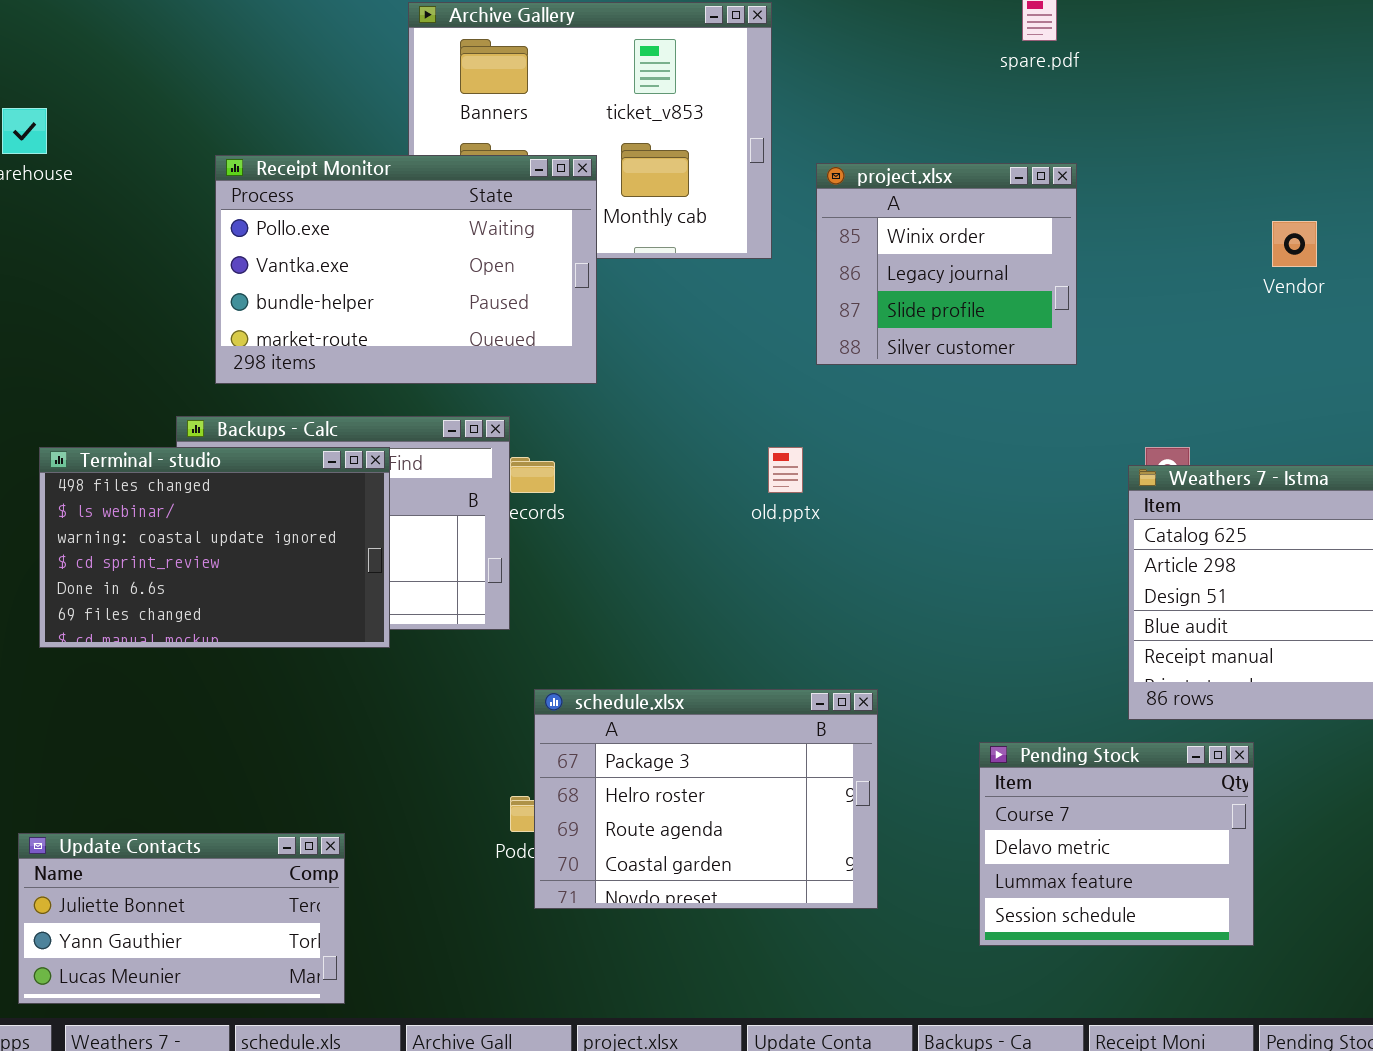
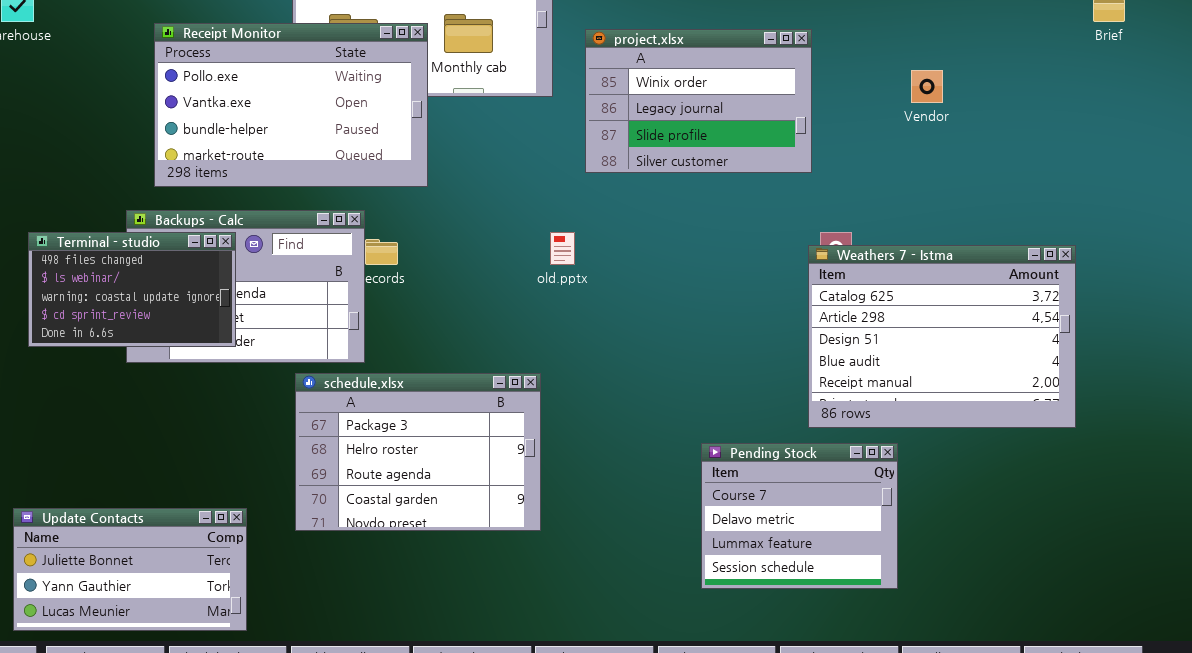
project.xlsx: [816,163,1077,365] -> [585,29,812,173], resized
Terminal - studio: [39,447,390,648] -> [28,232,236,347], resized
schedule.xlsx: [534,689,878,909] -> [295,373,541,531], moved

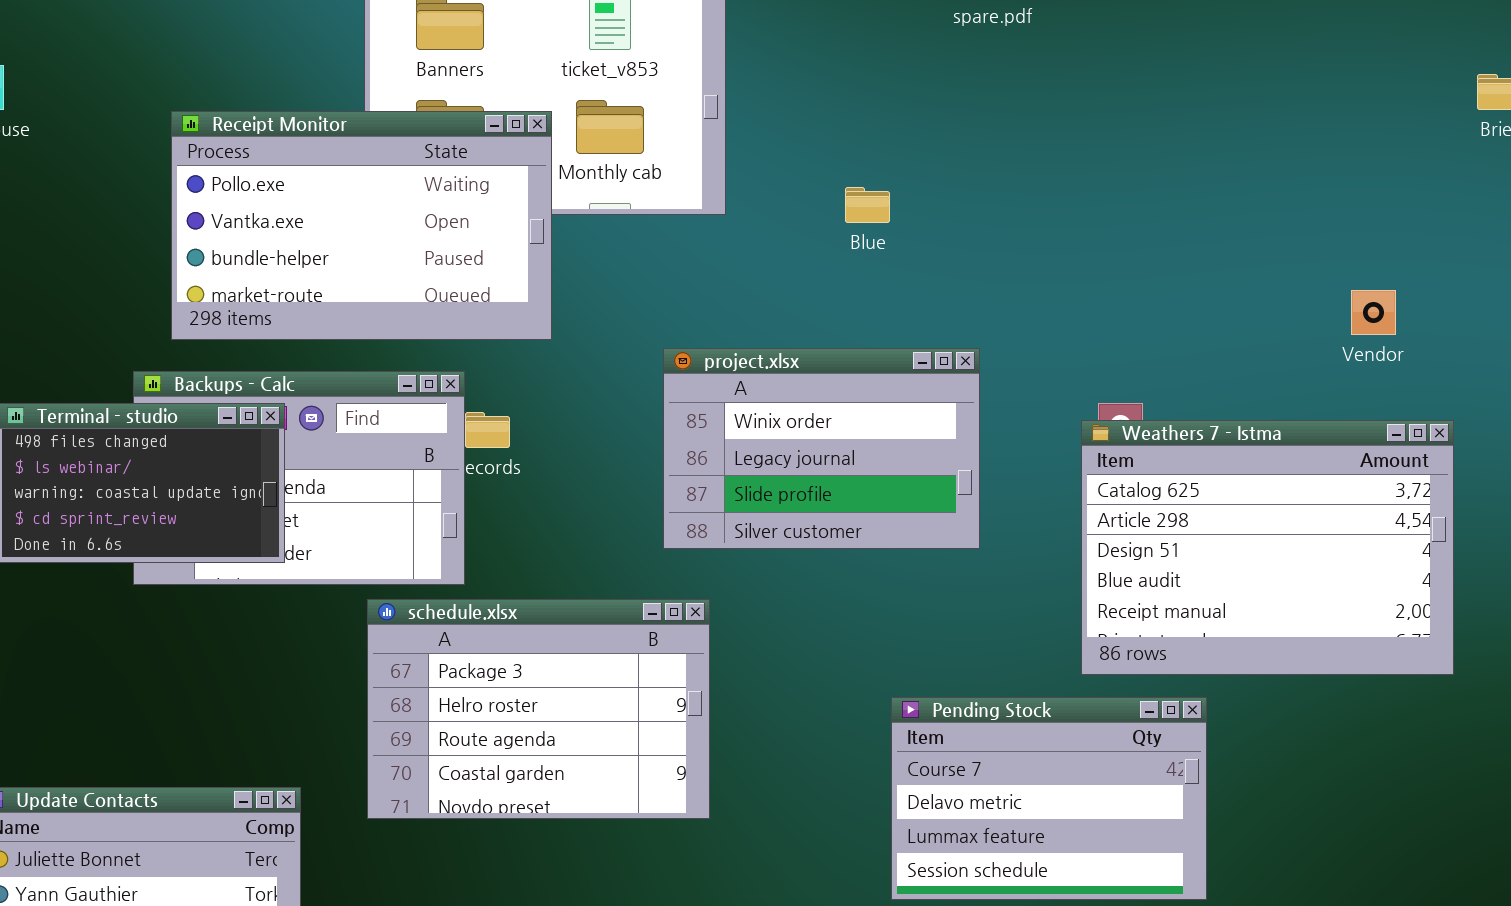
project.xlsx: [585,29,812,173] -> [663,348,980,549], moved
Vendor: [911,70,943,103] -> [1351,290,1396,335], moved
Pending Stock: [701,443,898,589] -> [891,697,1207,900], resized

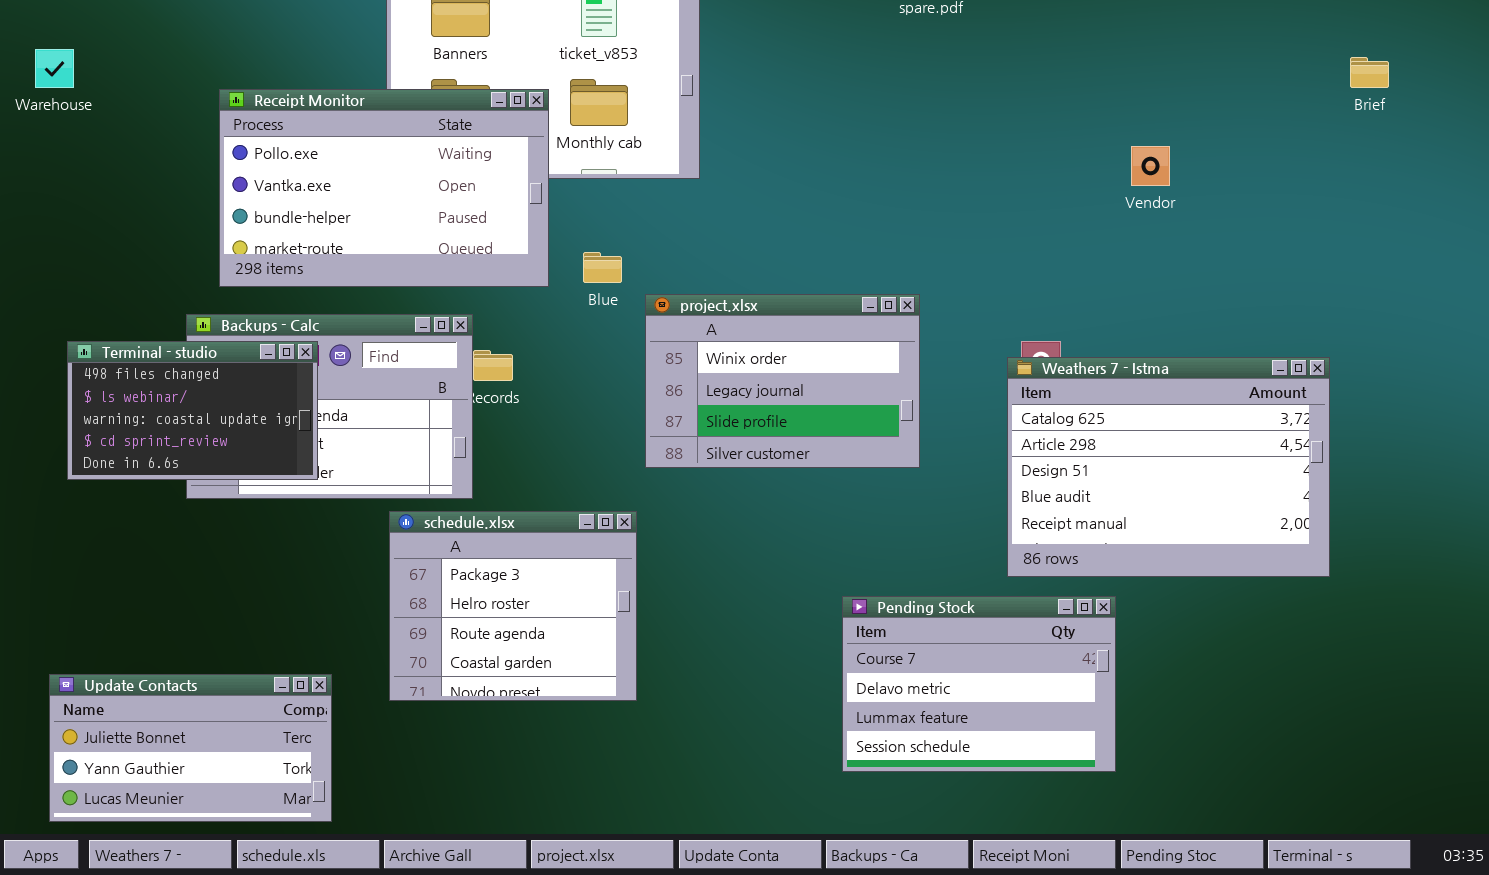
Blue: [845,187,890,223] -> [583,252,622,283], moved
Vendor: [1351,290,1396,335] -> [1131,146,1170,186], moved
schedule.xlsx: [367,599,710,819] -> [389,511,637,701], resized

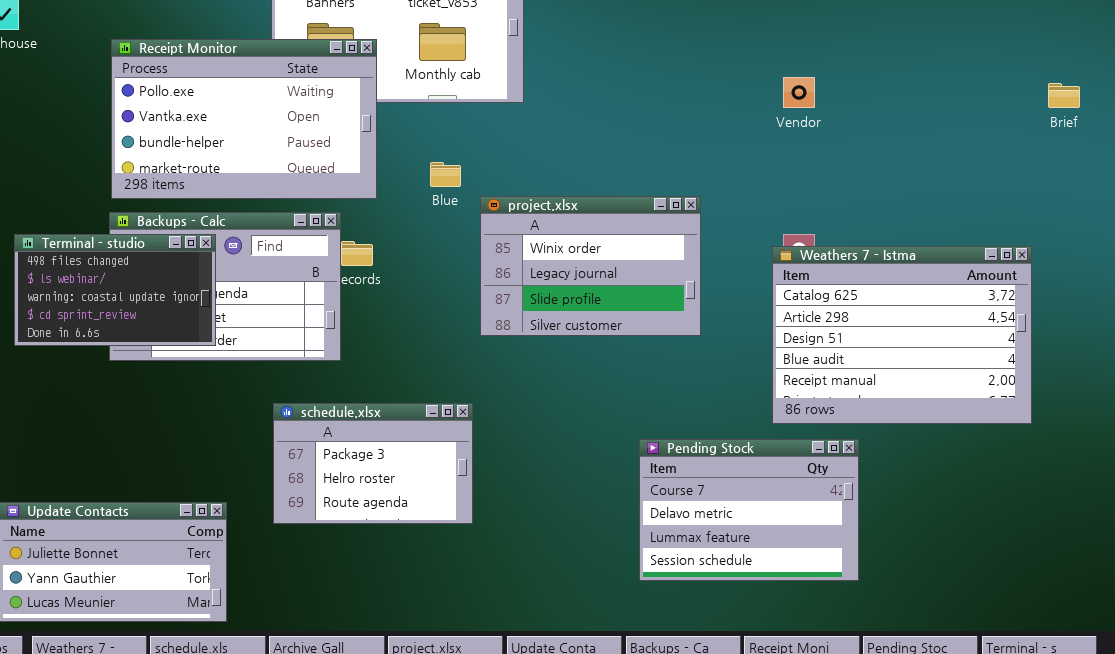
Brief: [1350,57,1389,88] -> [1048,83,1080,108], moved
Receipt Monitor: [219,89,549,287] -> [111,39,377,199], moved
Vendor: [1131,146,1170,186] -> [783,77,815,108], moved
schedule.xlsx: [389,511,637,701] -> [273,403,473,524], resized

